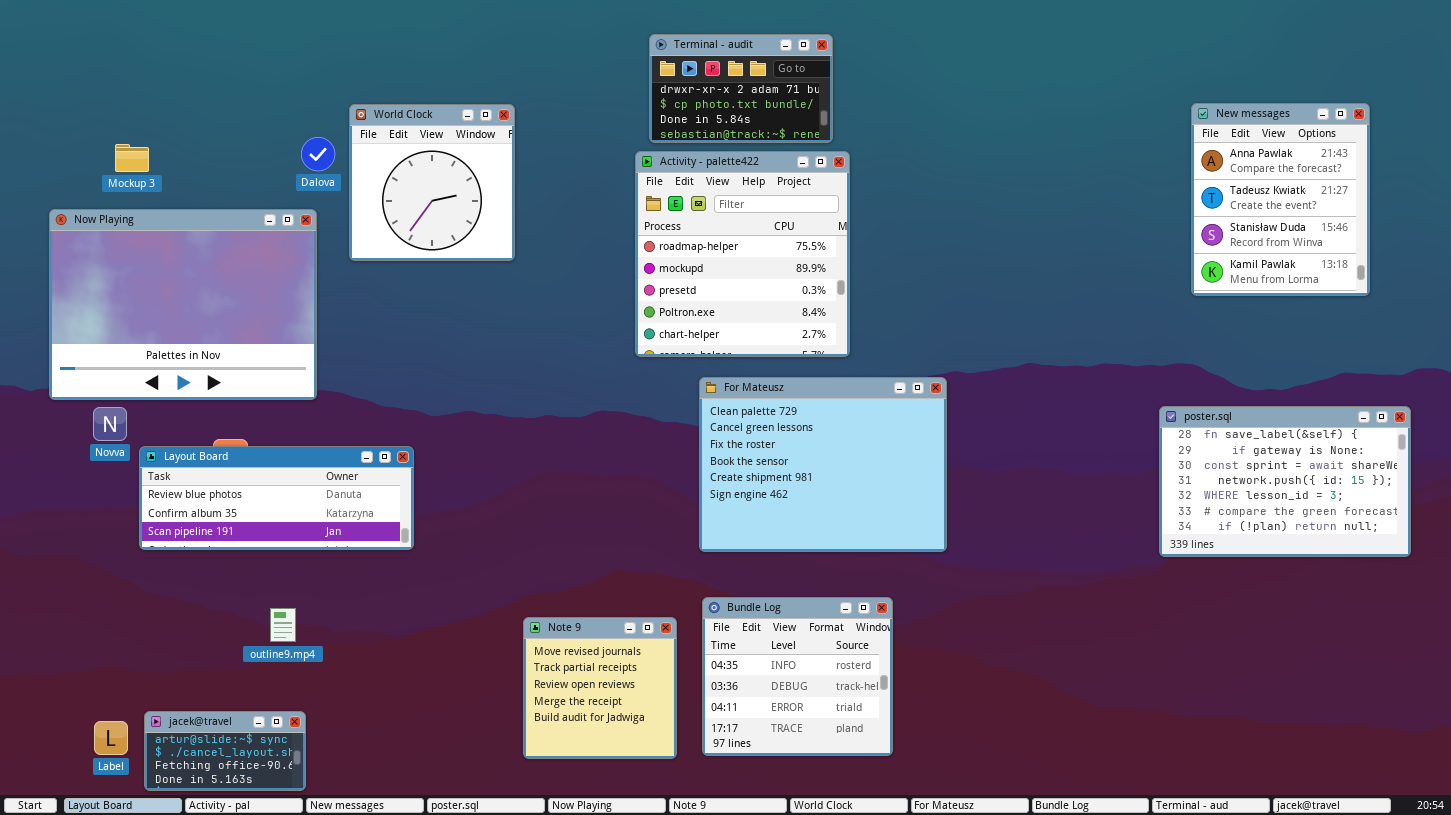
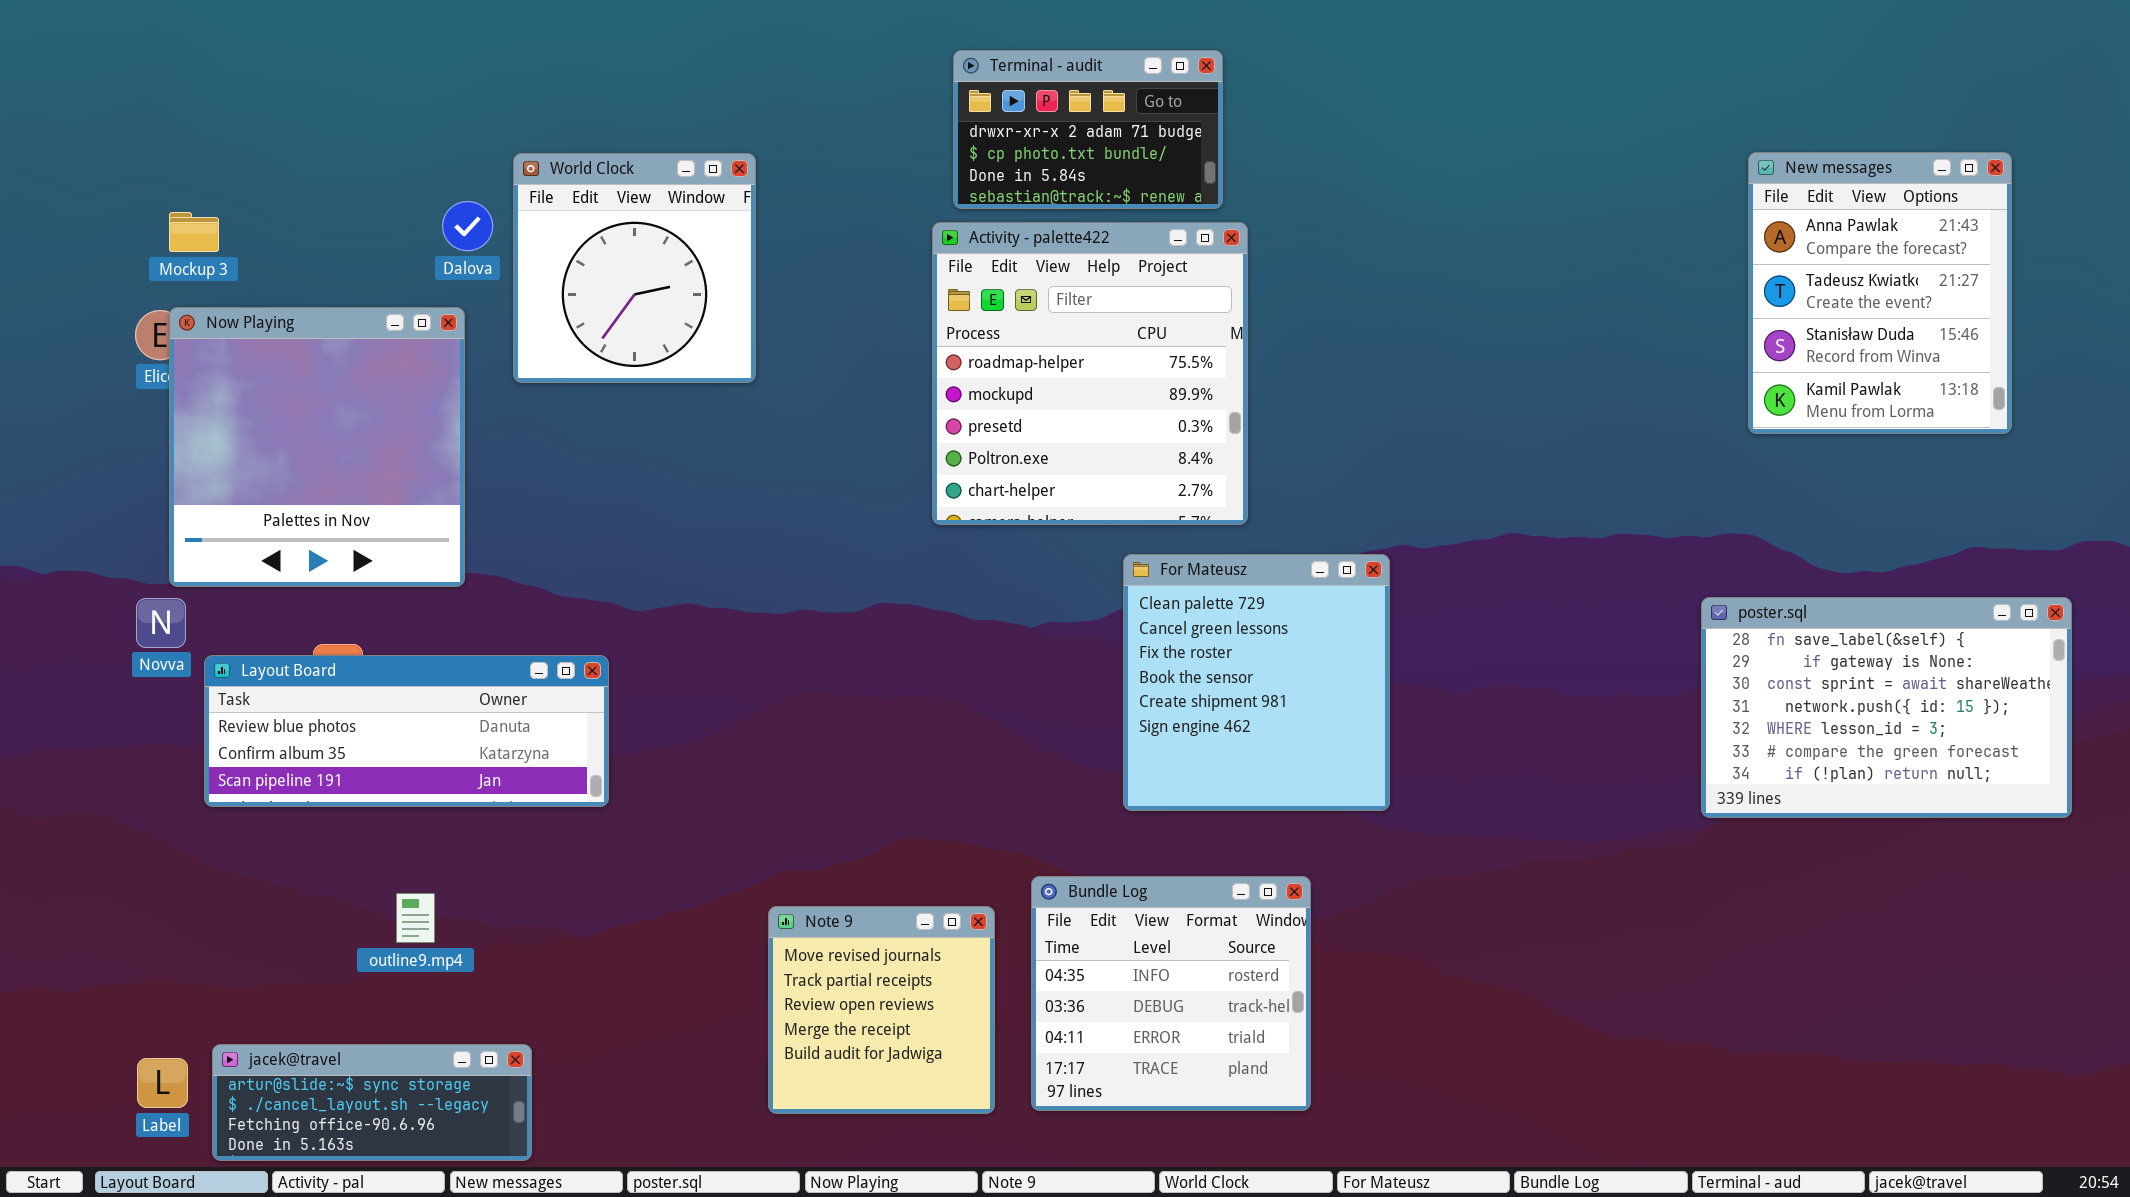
Now Playing: [49,209,317,400] -> [169,307,465,587], resized
For Mateusz: [699,377,947,552] -> [1123,554,1390,811], resized
jacek@travel: [144,711,306,791] -> [212,1044,532,1161], resized

